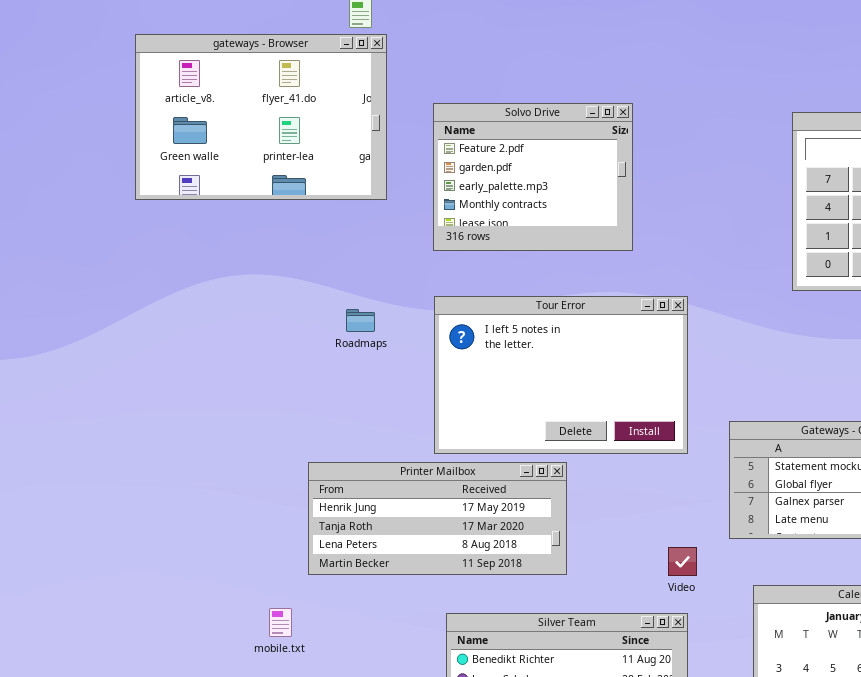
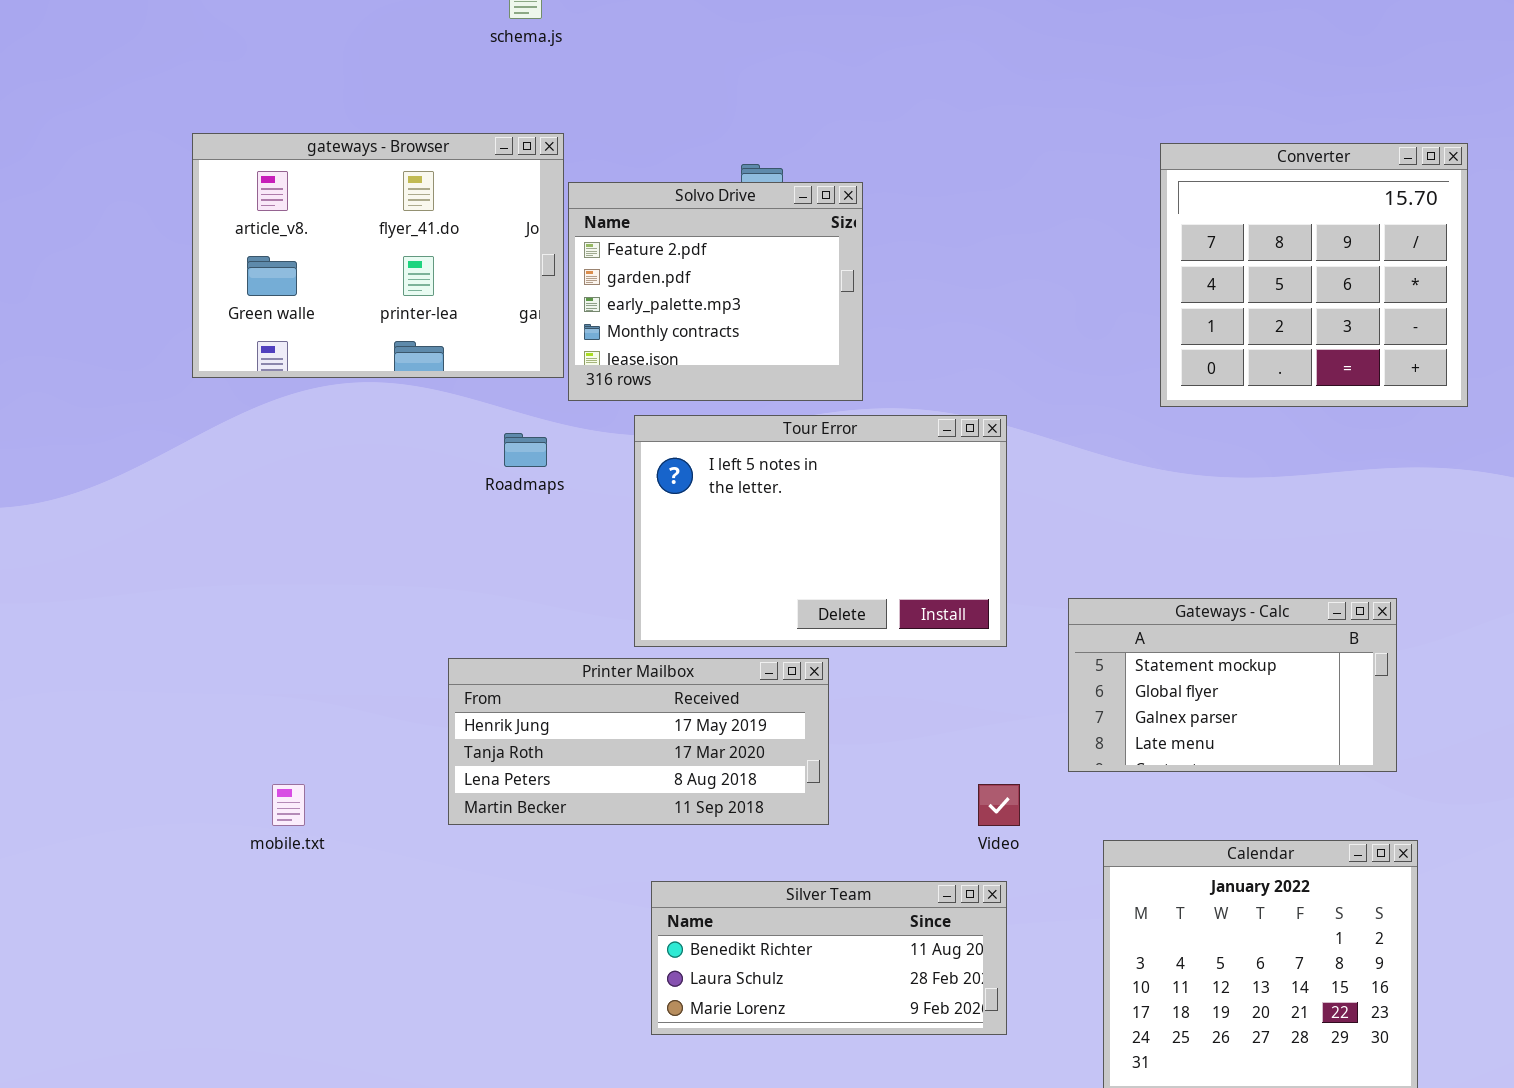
gateways - Browser: [135,34,387,200] -> [192,133,564,378], moved
Solvo Drive: [433,103,633,251] -> [568,182,863,401], moved
mobile.txt: [269,608,292,637] -> [272,784,305,826], moved

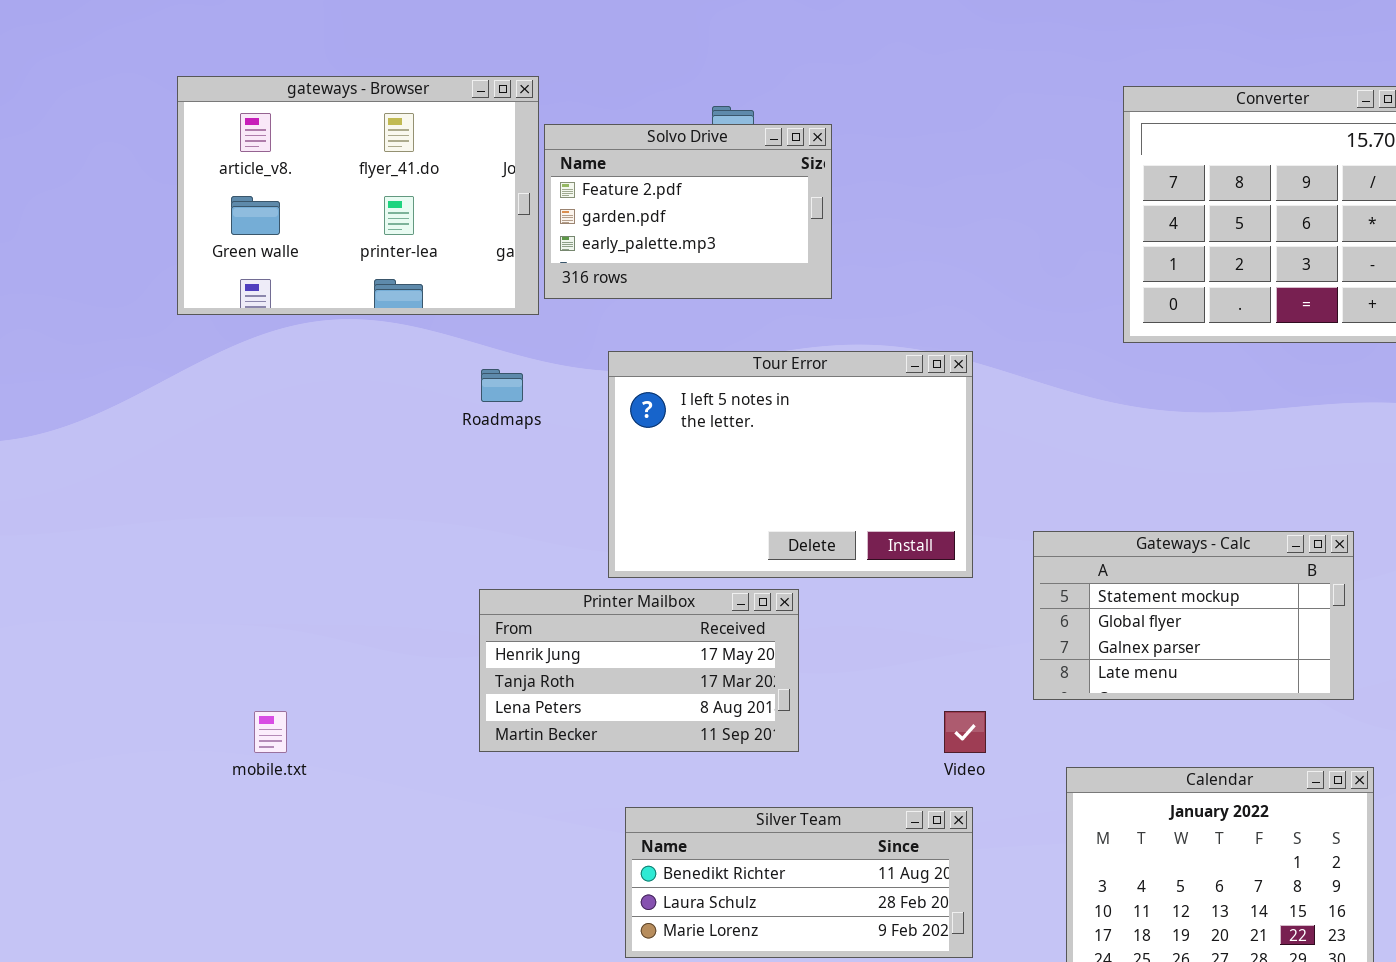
Solvo Drive: [568,182,863,401] -> [544,124,832,299], resized
Printer Mailbox: [448,658,829,825] -> [479,589,799,752], resized

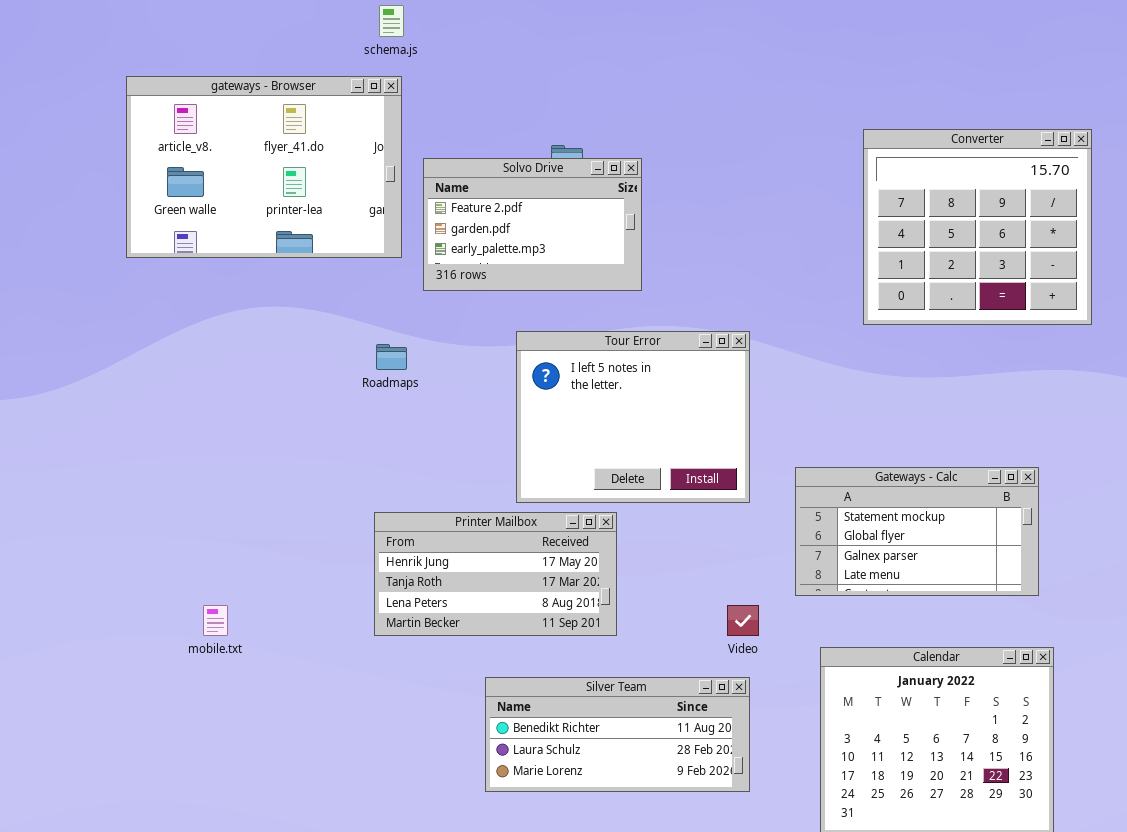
gateways - Browser: [177,76,539,315] -> [126,76,402,258], moved
Tour Error: [608,351,973,578] -> [516,331,750,503], resized

